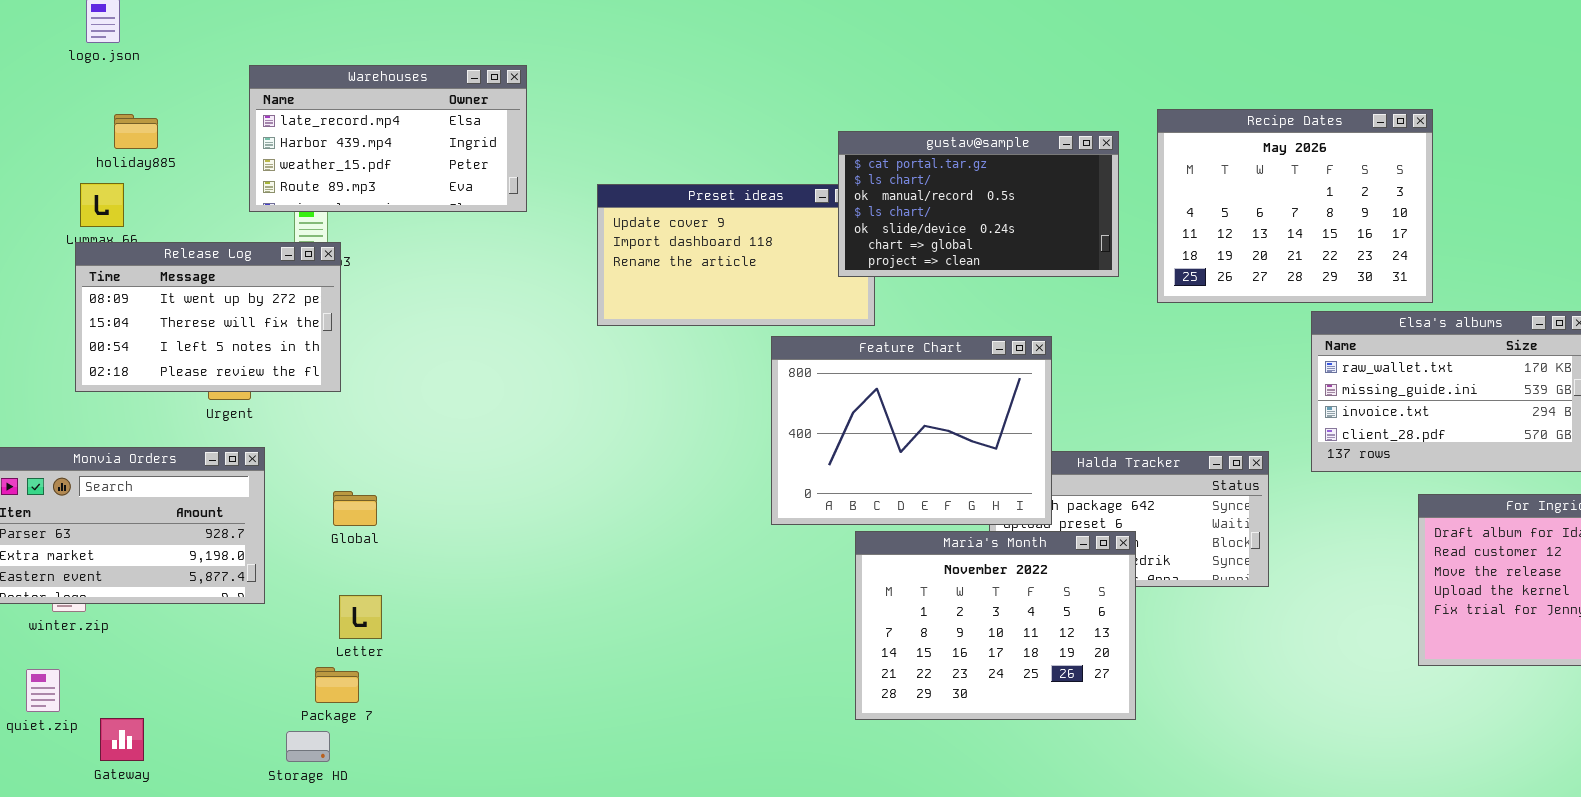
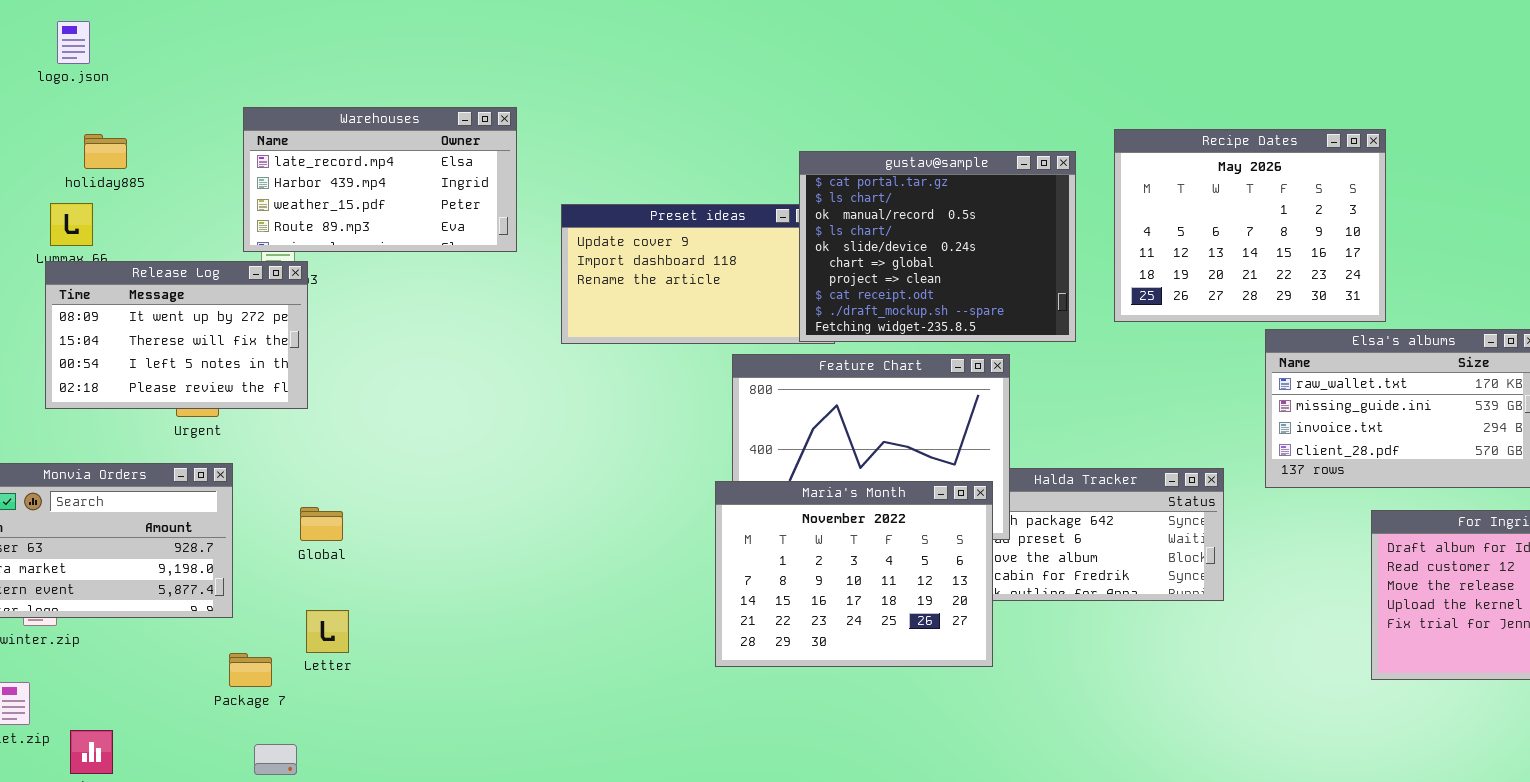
Warehouses: [249,65,527,212] -> [243,107,517,252], moved
gustav@sample: [838,131,1119,277] -> [799,151,1076,342], resized
Maria's Month: [855,531,1136,720] -> [715,481,993,667], moved
Package 7: [315,667,359,703] -> [229,653,272,687], moved

